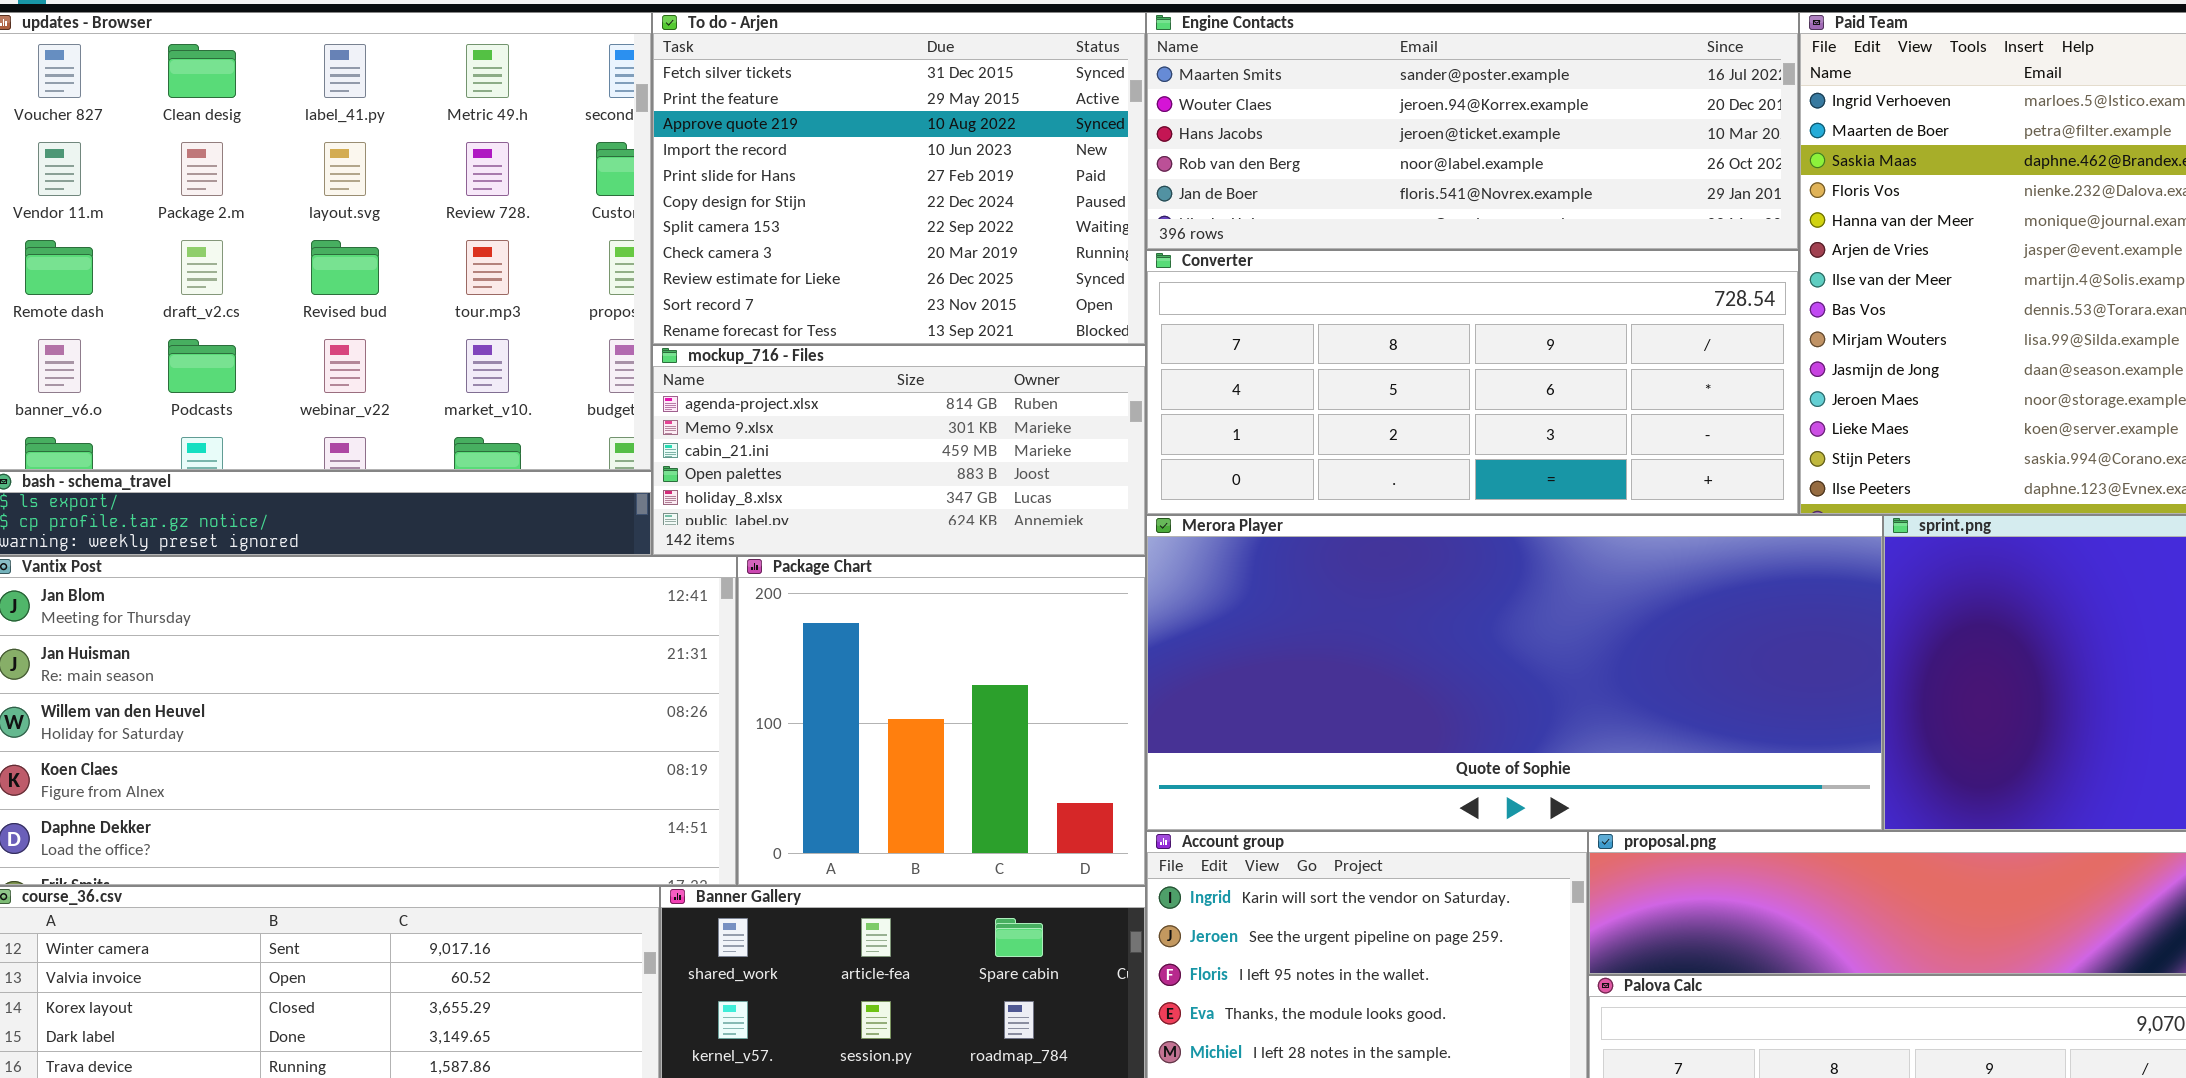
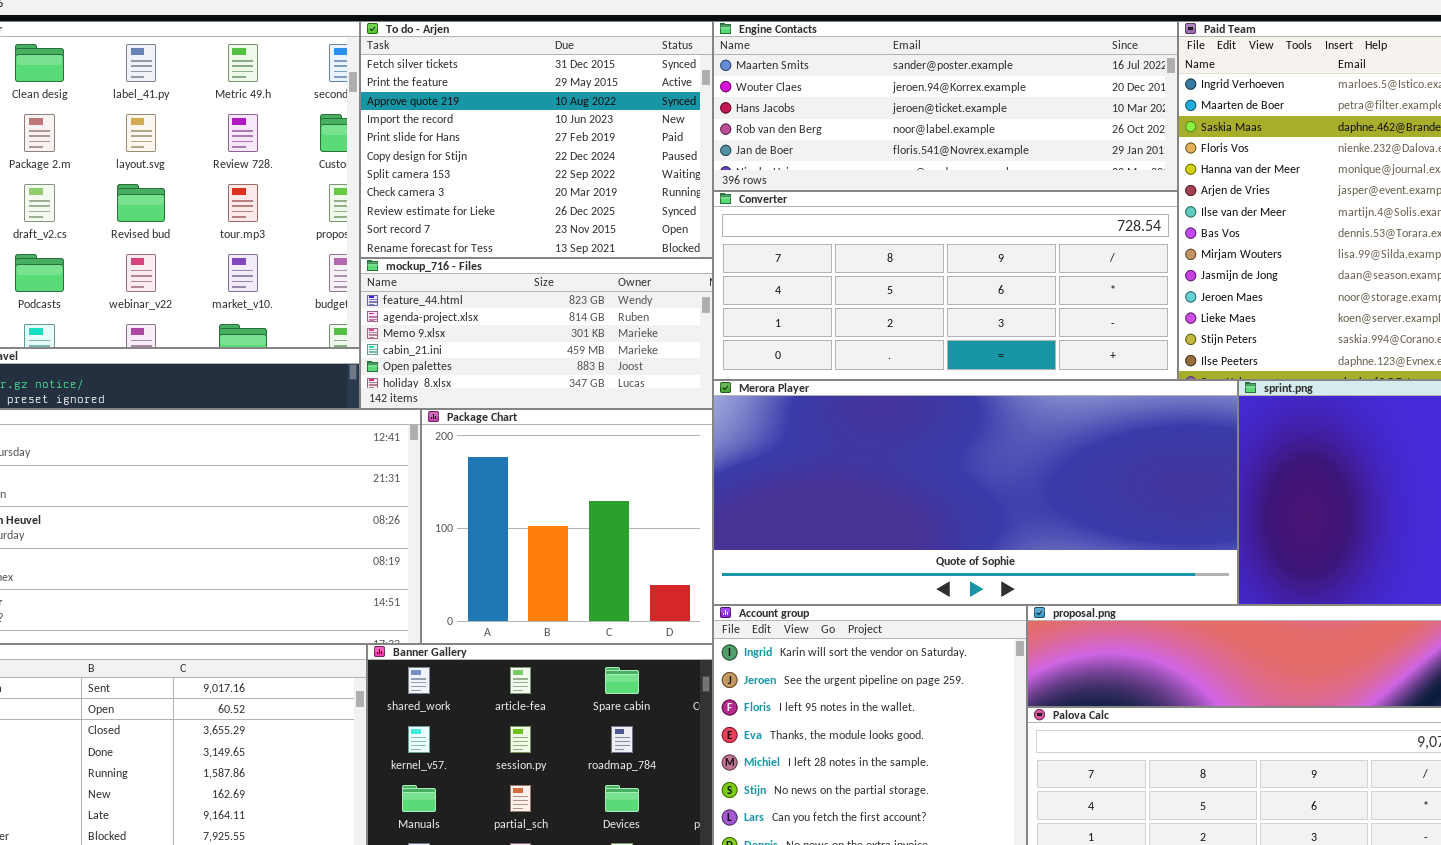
mockup_716 - Files: [652,345,1146,556] -> [360,258,713,409], scrolled up 1 row

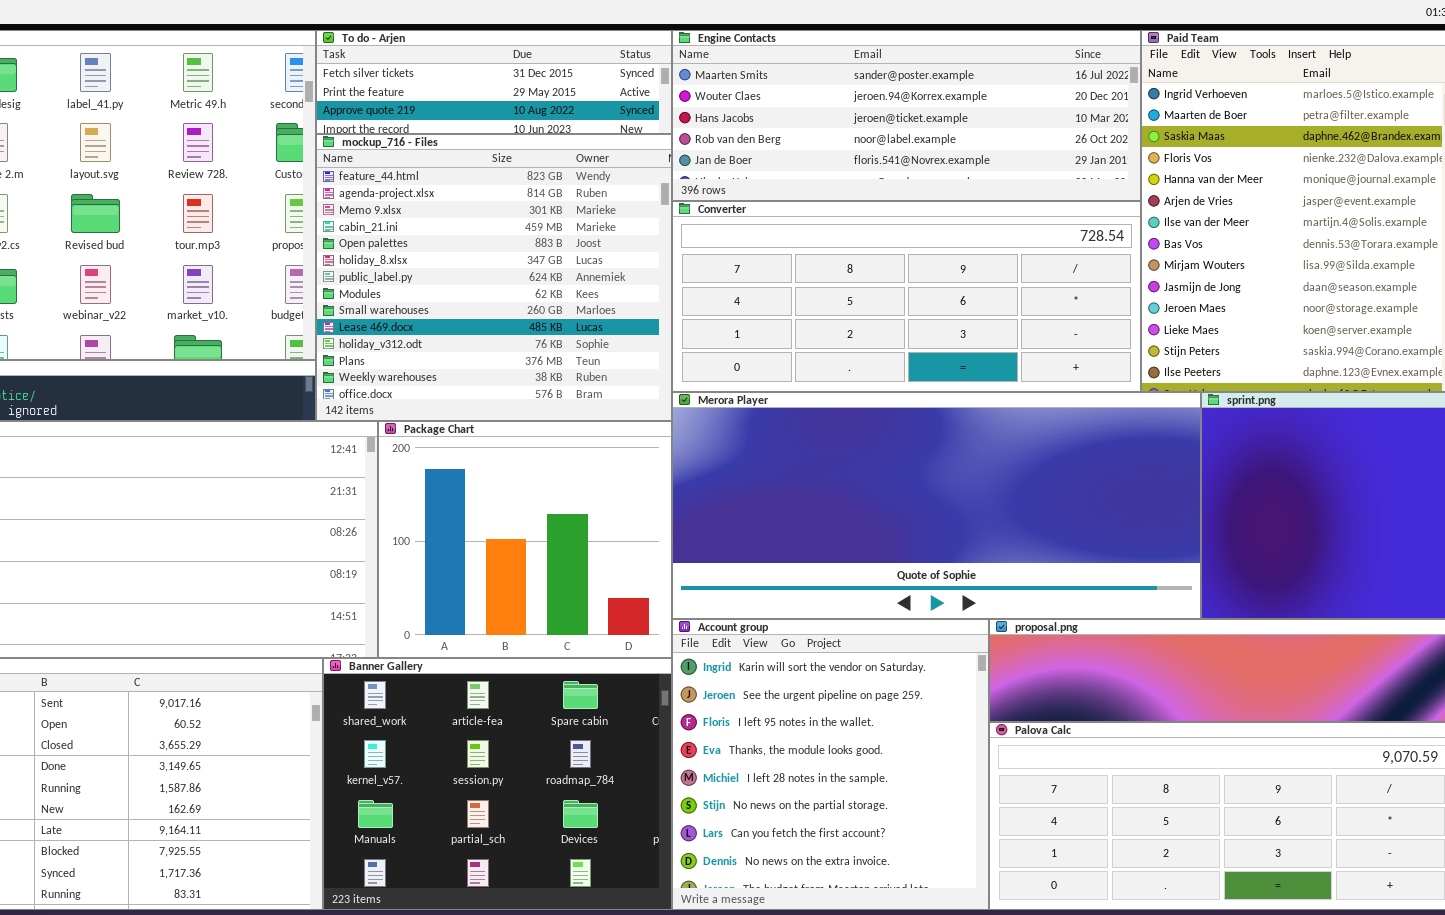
To do - Arjen: [360,21,713,258] -> [316,30,672,134], resized
mockup_716 - Files: [360,258,713,409] -> [316,134,672,421], resized

